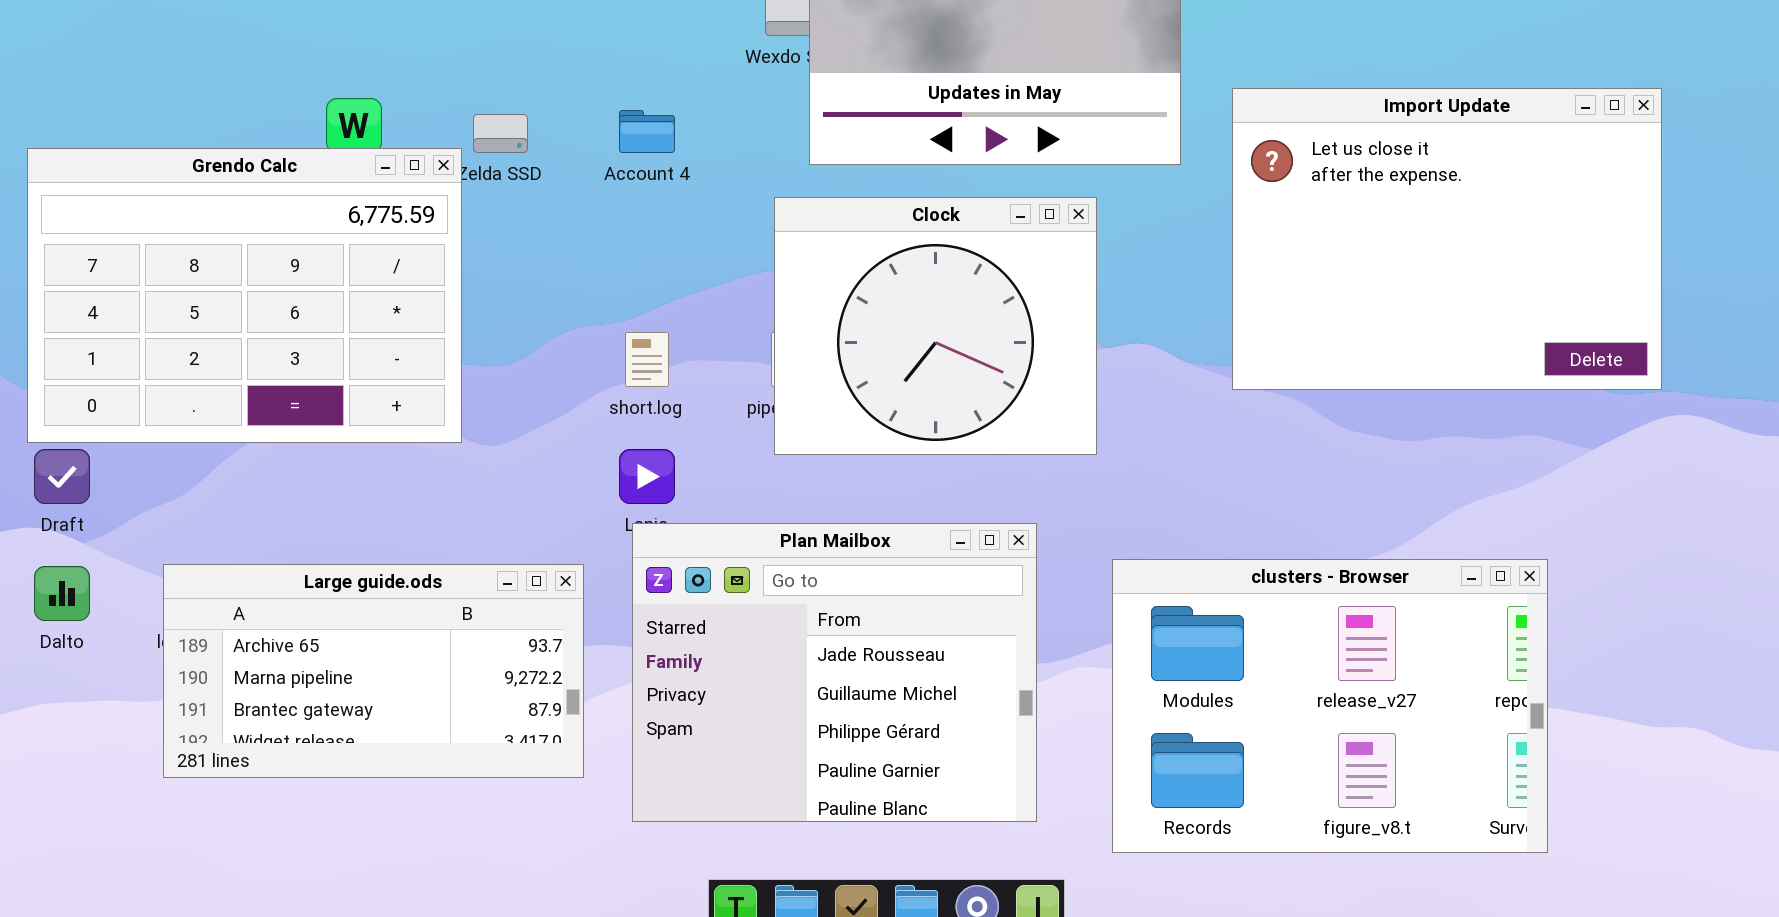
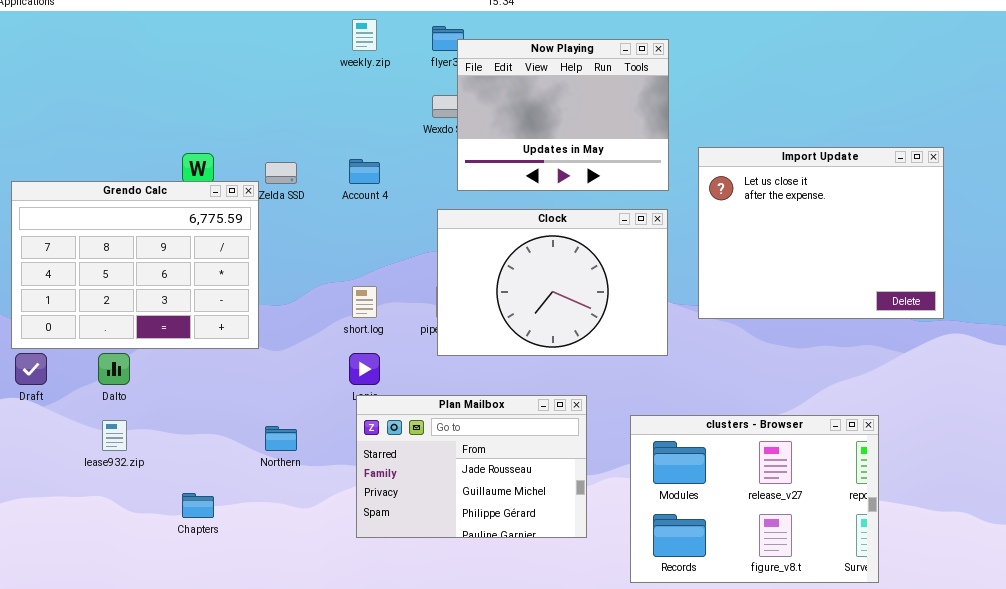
Clock: [774,197,1097,455] -> [437,209,668,356], resized
Plan Mailbox: [632,523,1037,822] -> [356,395,587,538], resized
Large guide.ods: [163,564,584,778] -> none, closed
Dalto: [34,566,90,621] -> [98,353,130,385], moved

